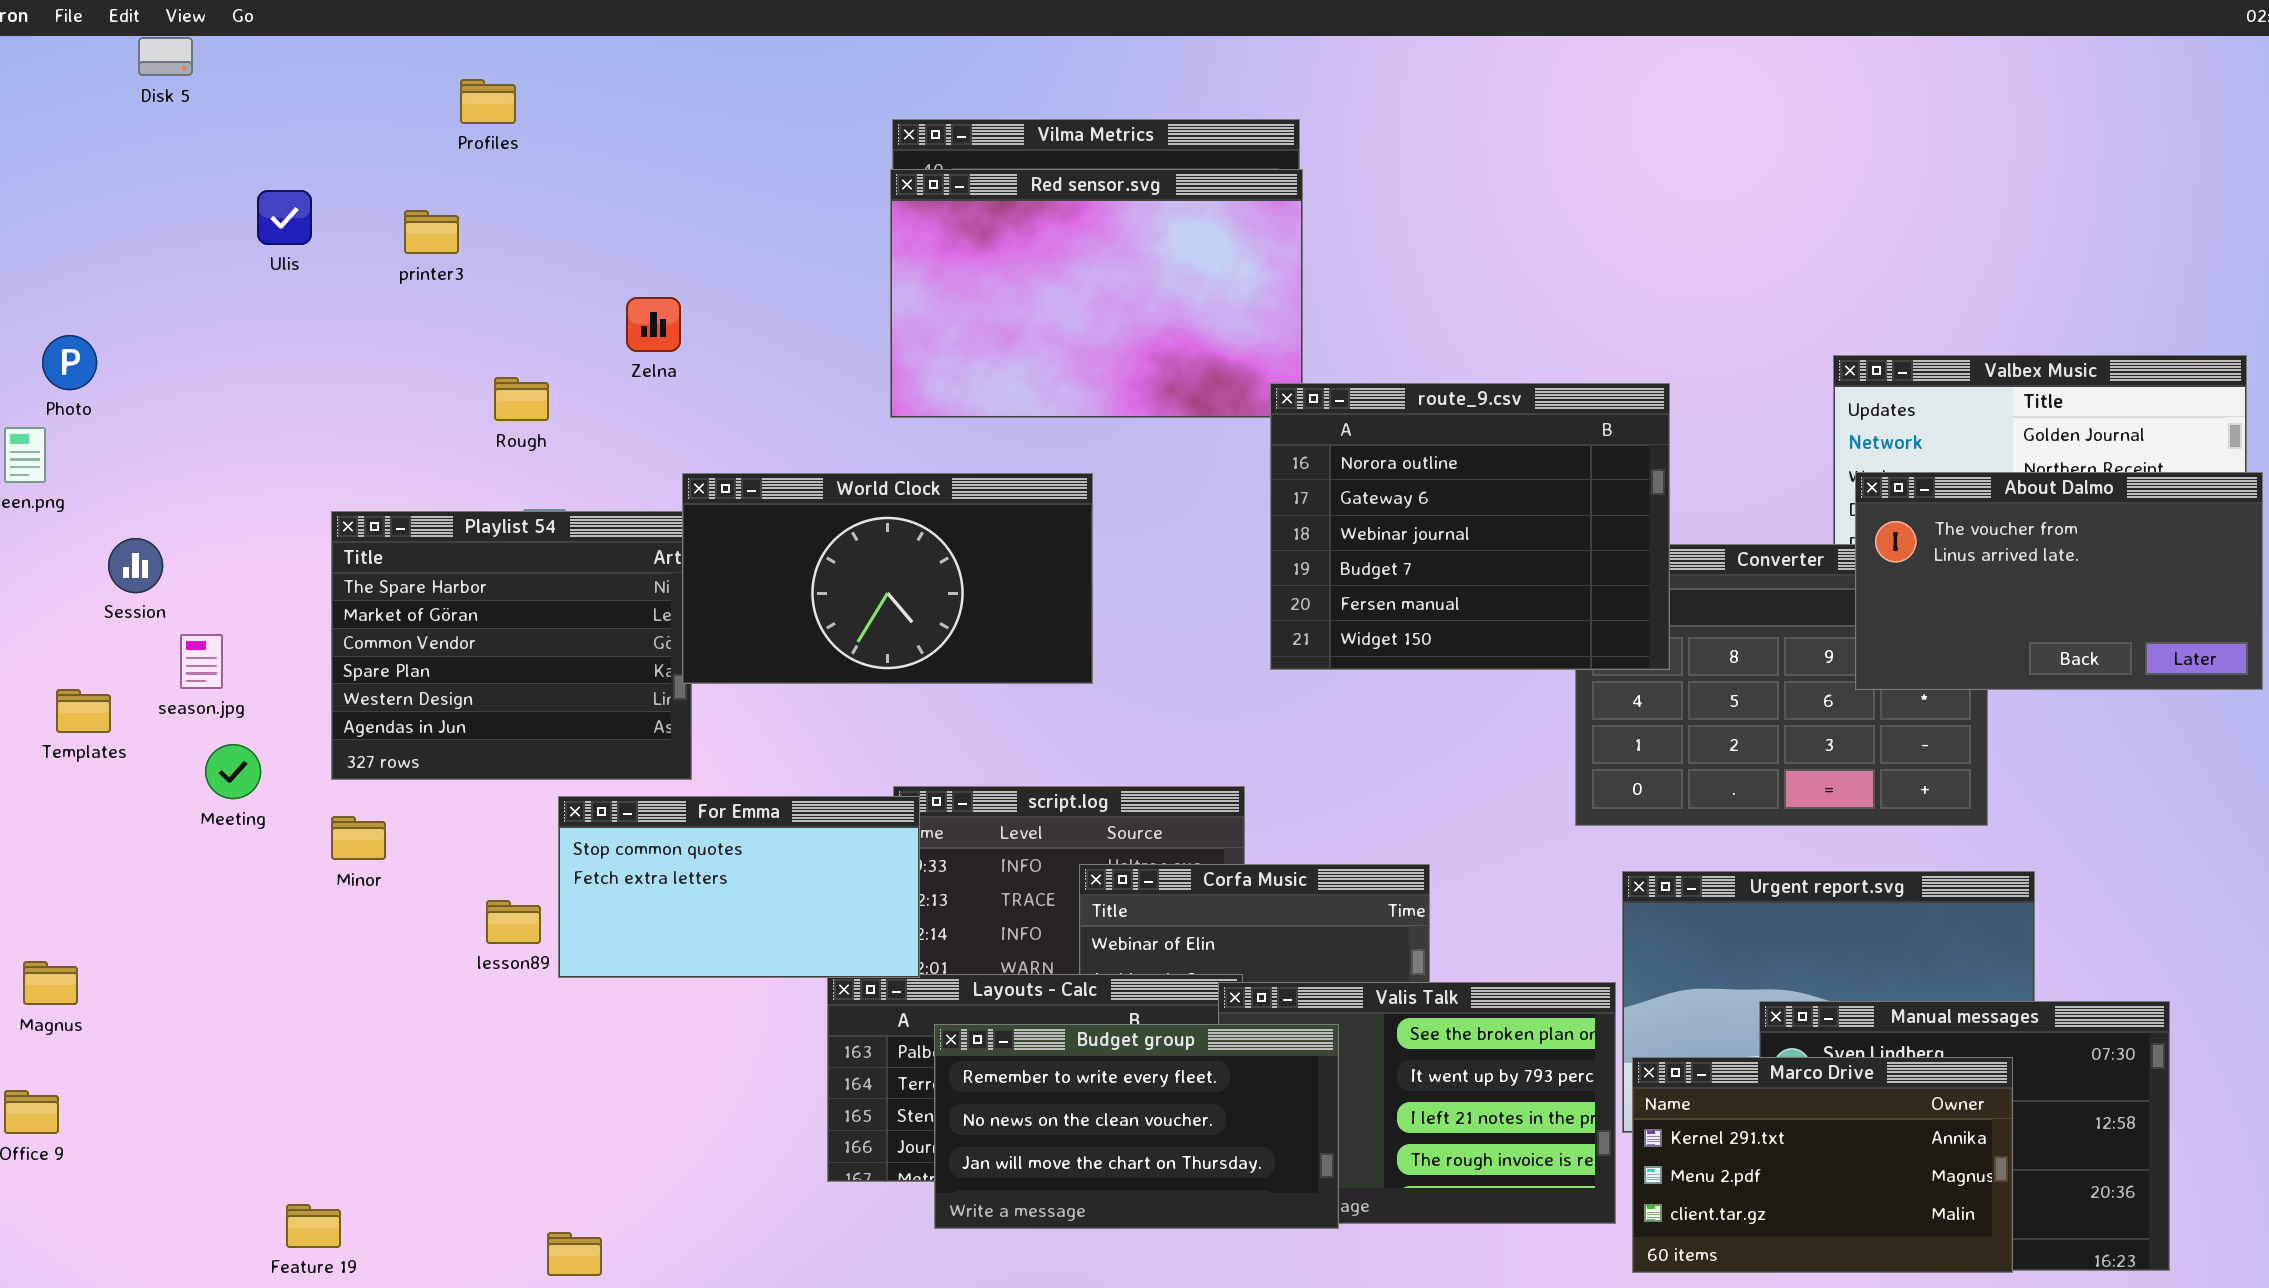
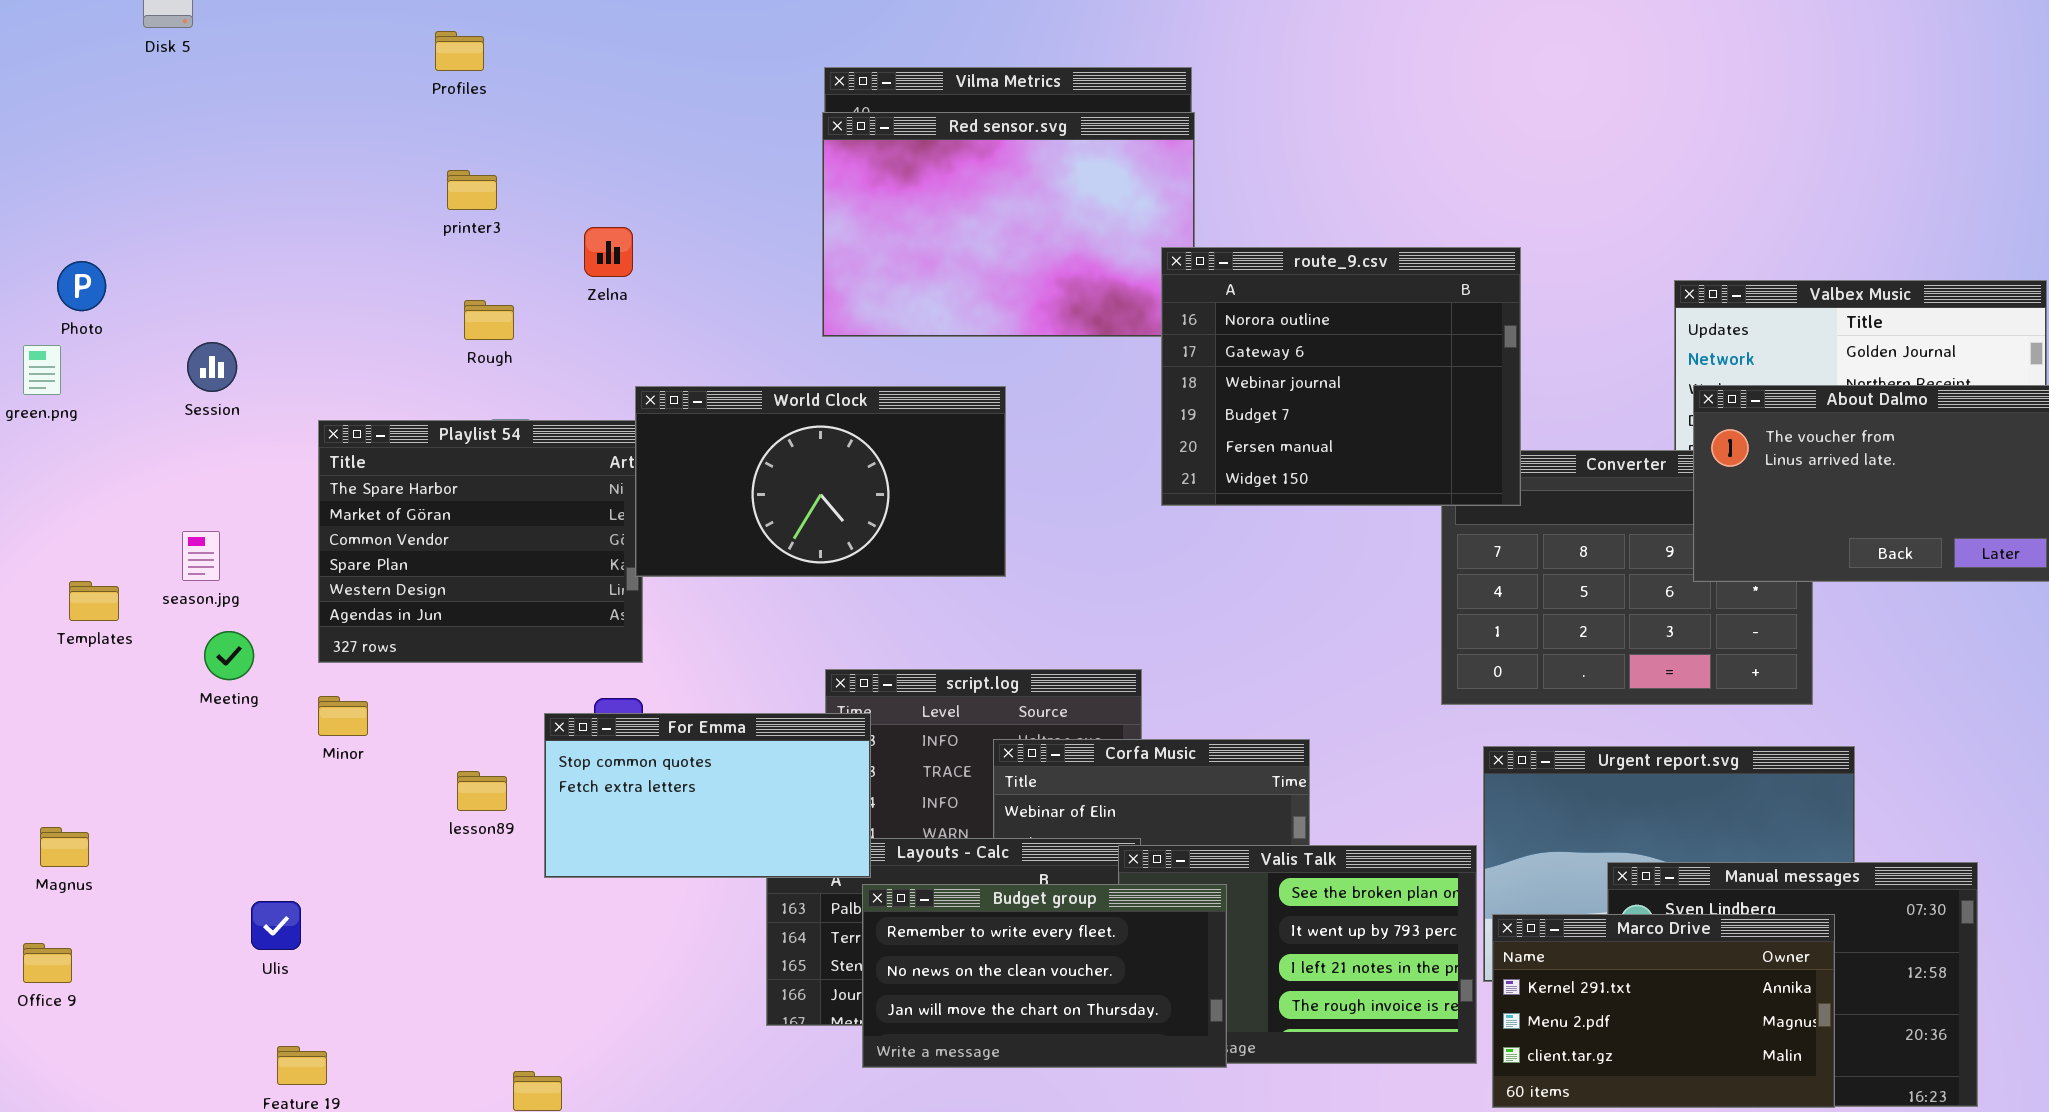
Ulis: [257,190,312,245] -> [251,901,301,950], moved
printer3: [404,210,459,254] -> [447,170,497,210], moved
route_9.csv: [1270,383,1670,670] -> [1161,247,1521,506], moved
Session: [108,538,163,593] -> [187,342,237,392], moved
For Emma: [558,796,920,978] -> [544,713,871,878], moved

